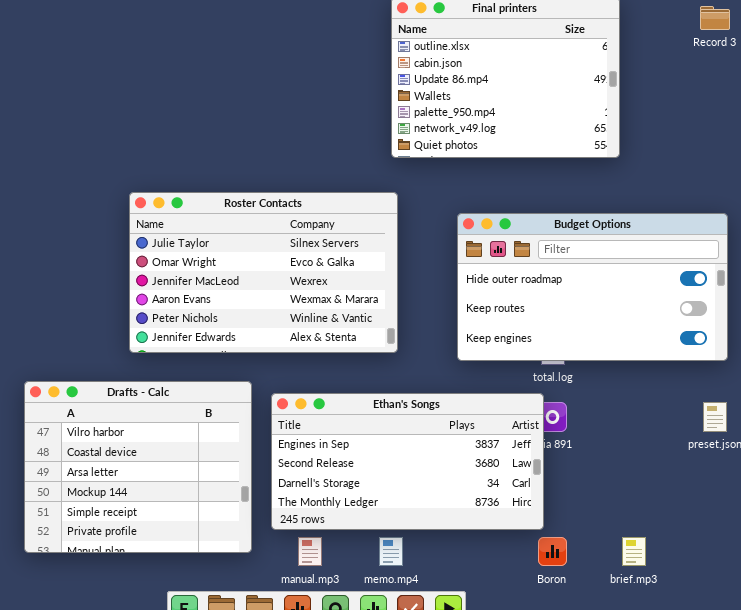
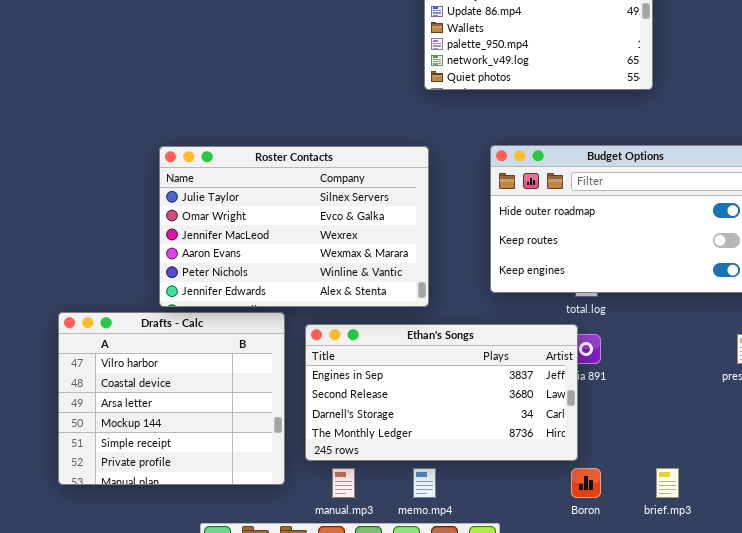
Roster Contacts: [129,192,398,353] -> [159,146,429,307], moved

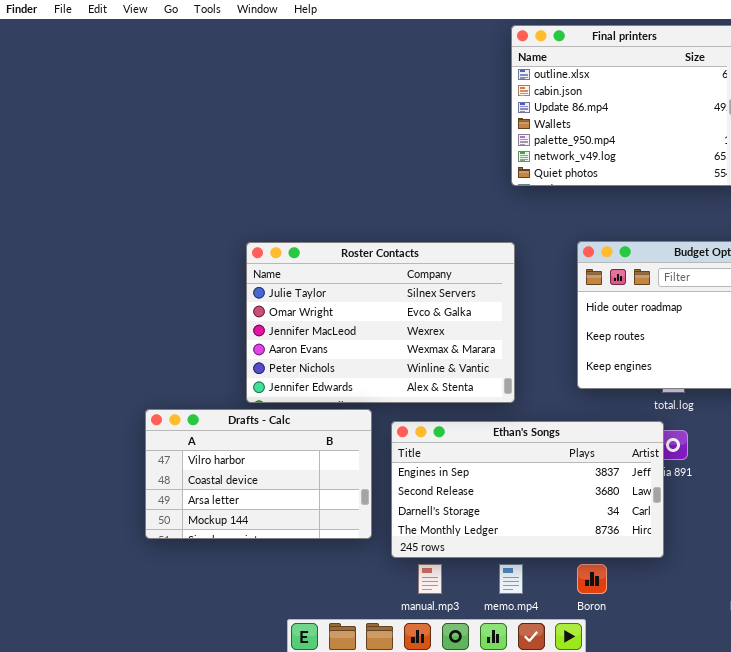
Drafts - Calc: [58,312,285,485] -> [145,409,372,539], resized
Boron: [571,468,601,498] -> [577,564,607,594], moved

